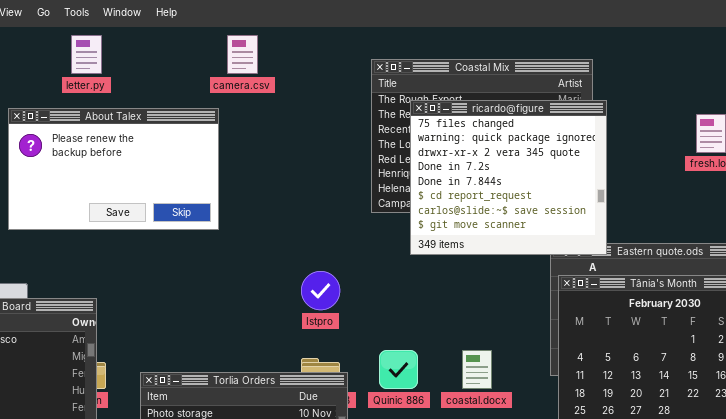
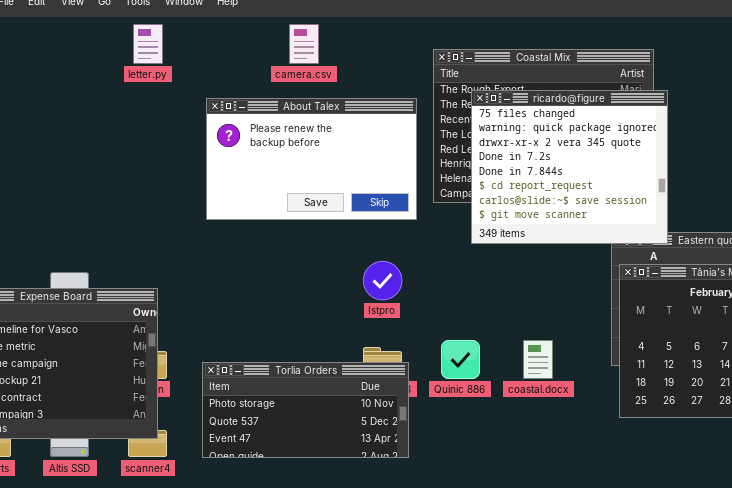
About Talex: [8,108,219,230] -> [206,98,417,220], moved

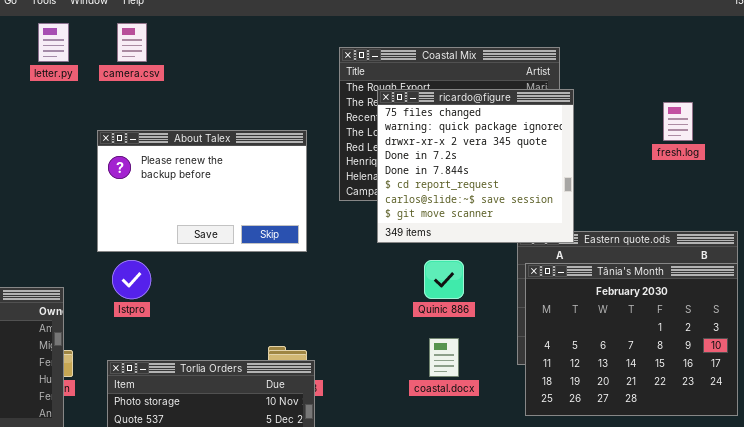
camera.csv: [289,24,319,64] -> [117,23,147,62], moved
About Talex: [206,98,417,220] -> [97,130,307,252], moved
Istpro: [363,261,402,300] -> [112,260,151,299], moved
Quinic 886: [441,340,480,379] -> [424,260,464,299], moved

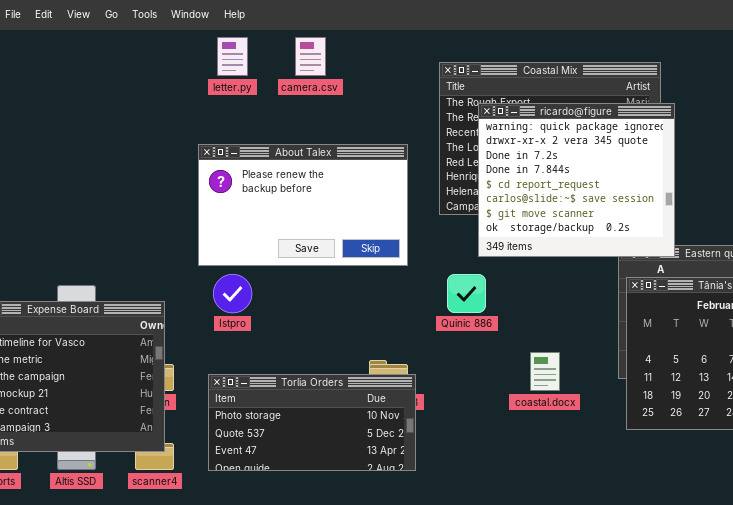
letter.py: [38,23,69,62] -> [217,37,248,76], moved
camera.csv: [117,23,147,62] -> [295,37,326,76], moved
ricardo@figure: [377,89,574,243] -> [478,103,675,257], scrolled down 1 row
Quinic 886: [424,260,464,299] -> [447,274,486,313], moved

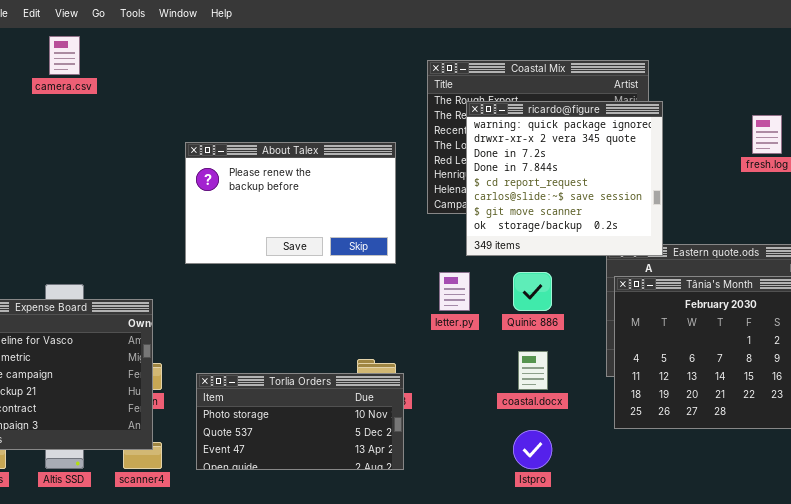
letter.py: [217,37,248,76] -> [439,272,470,311], moved
camera.csv: [295,37,326,76] -> [49,36,80,75], moved
Istpro: [213,274,252,313] -> [513,430,552,469], moved
Quinic 886: [447,274,486,313] -> [513,272,552,311], moved

